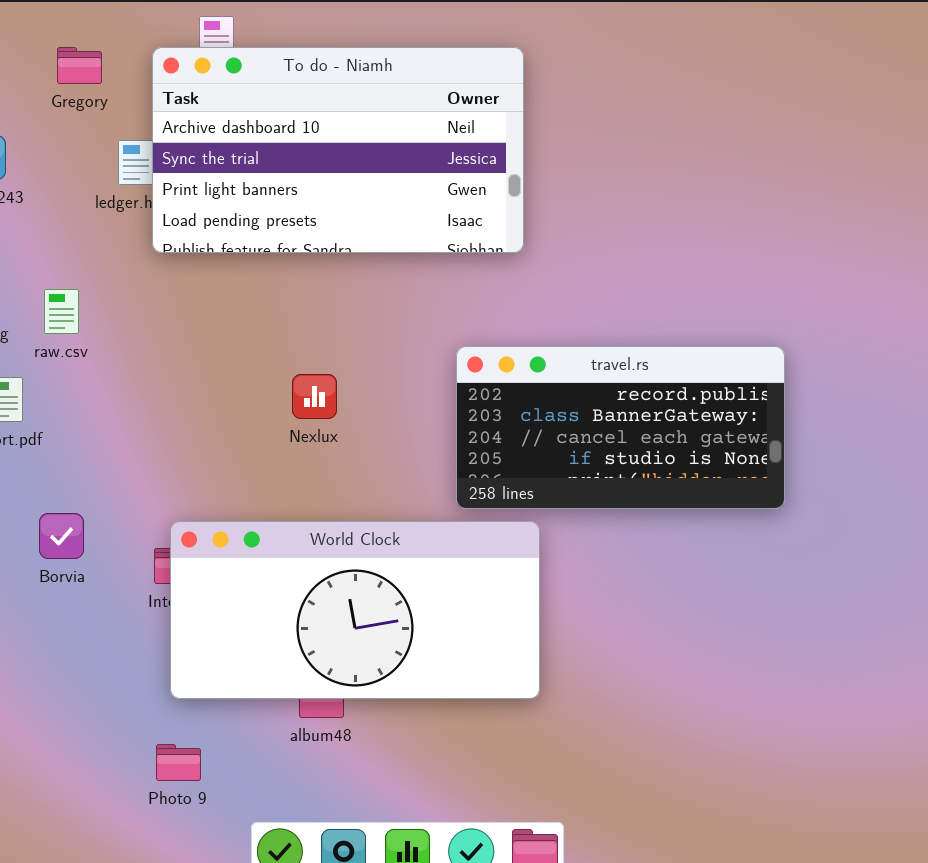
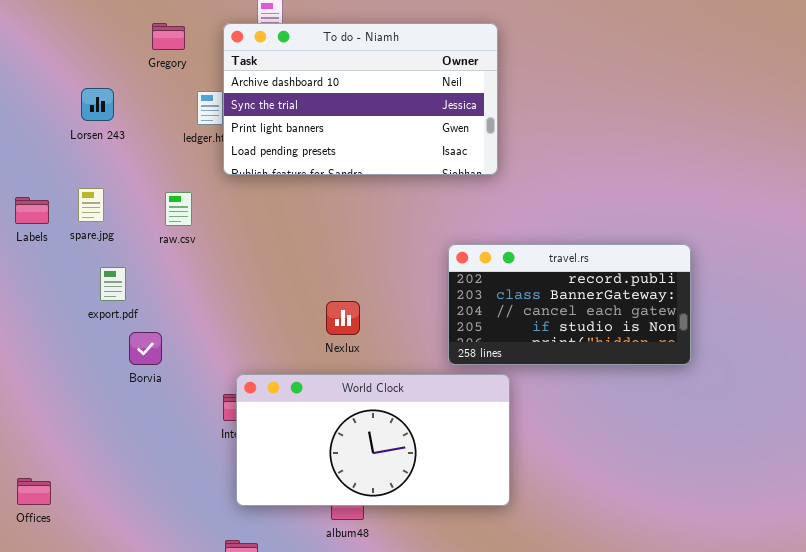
raw.csv: [44,289,79,334] -> [165,192,192,226], moved
Nexlux: [292,374,337,419] -> [326,301,360,335], moved
Borvia: [39,513,84,559] -> [129,332,162,365], moved

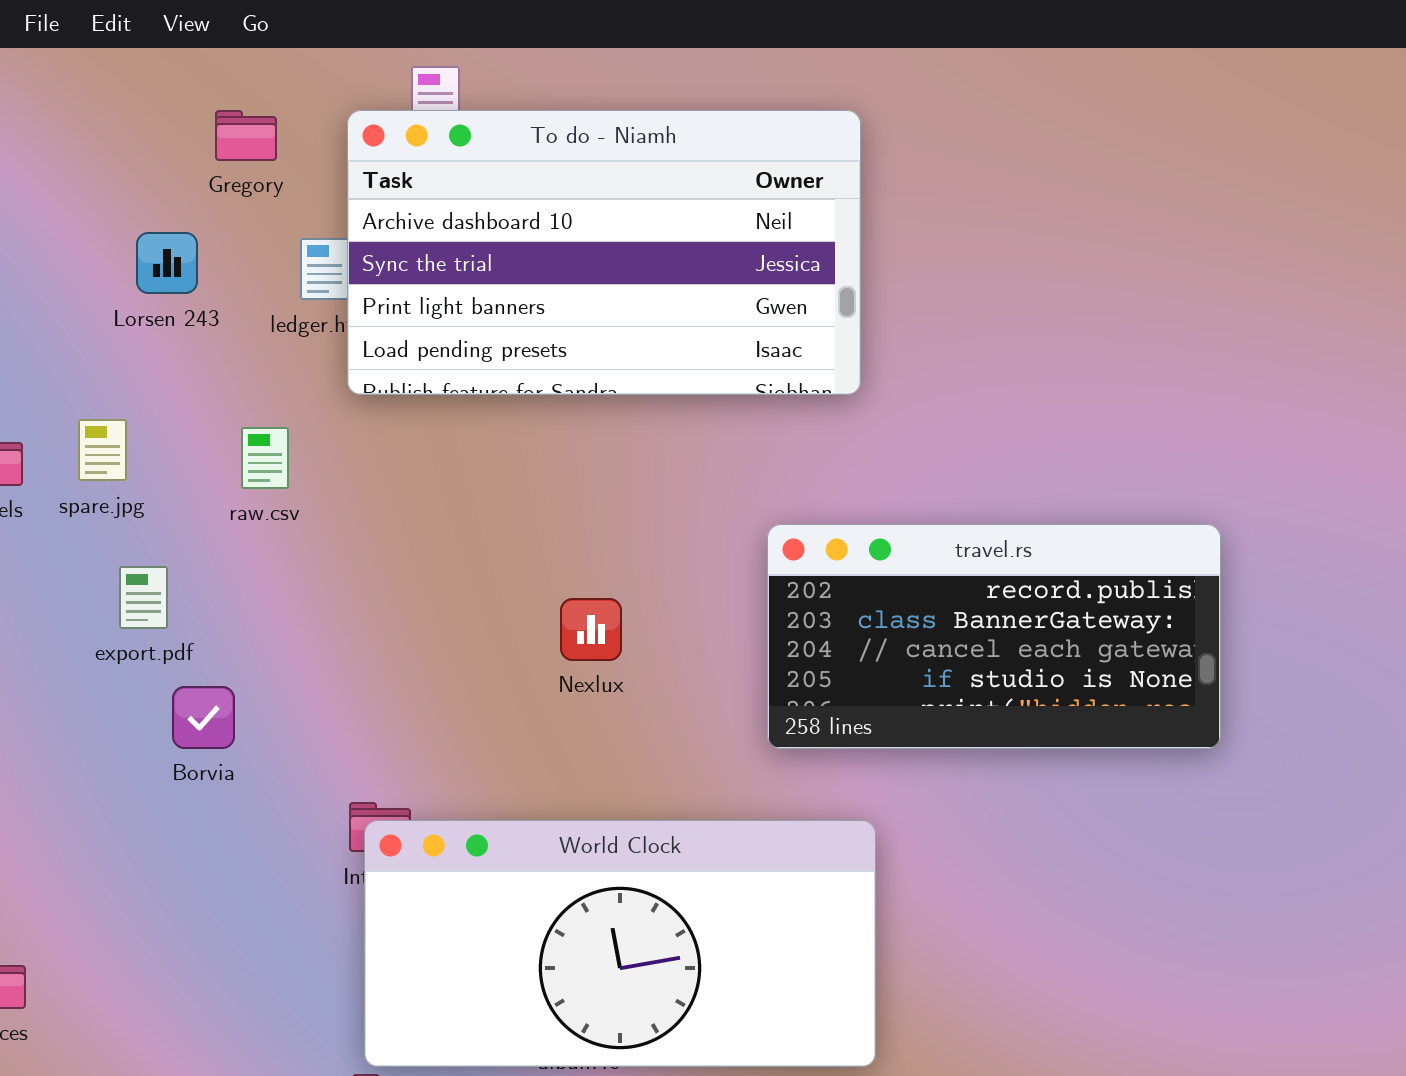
Lorsen 243: [81,88,114,121] -> [136,232,198,294], moved
Nexlux: [326,301,360,335] -> [560,598,622,661], moved
World Clock: [236,374,510,506] -> [364,820,876,1067], moved

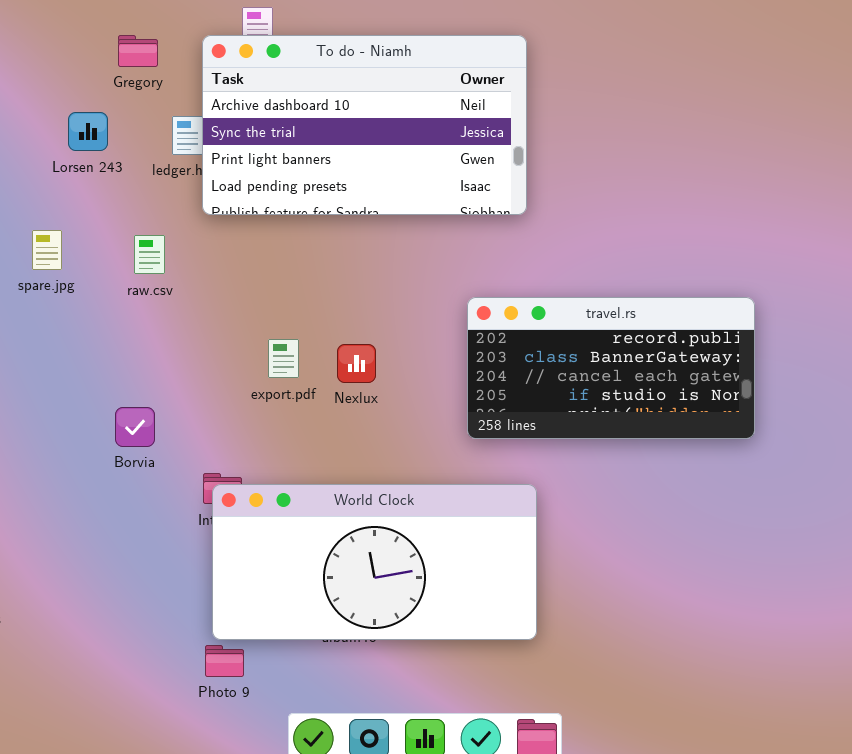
export.pdf: [119,566,168,629] -> [268,339,299,378], moved
Borvia: [172,686,235,749] -> [115,407,155,447], moved

